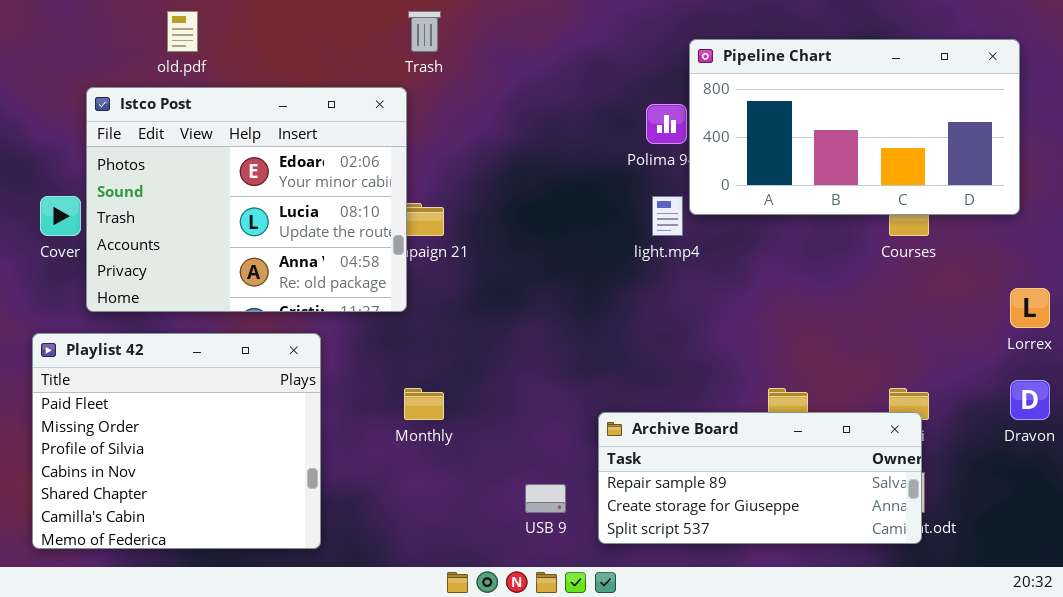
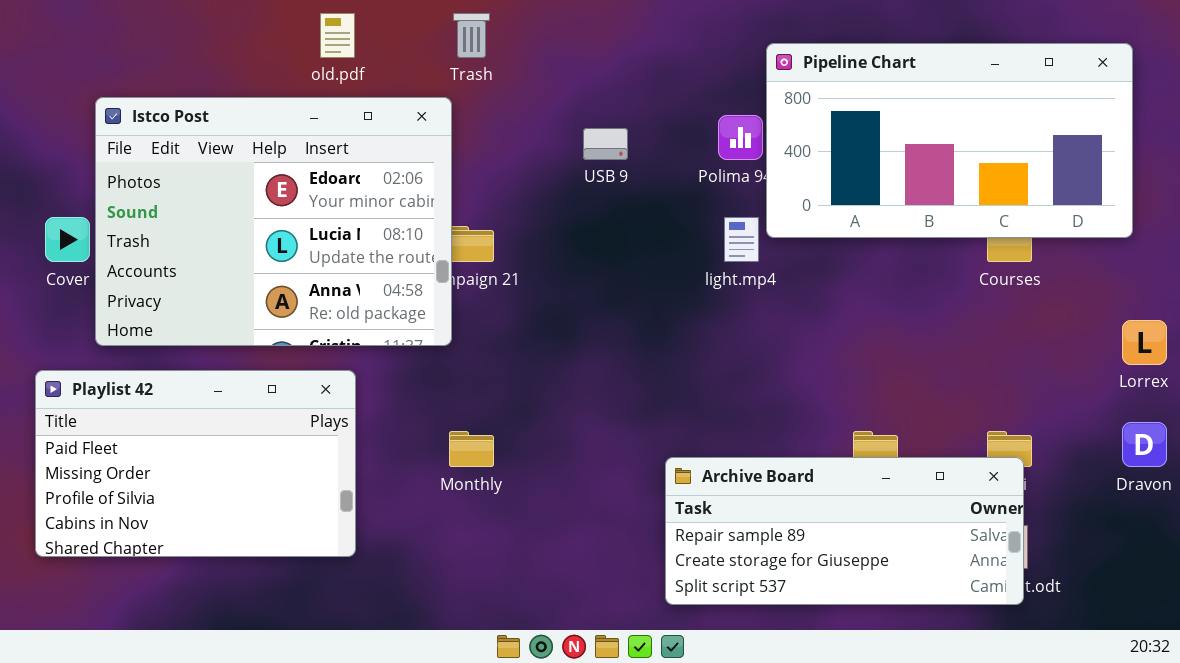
old.pdf: [167,11,198,52] -> [320,13,355,58], moved
Playlist 42: [32,333,321,549] -> [35,370,356,557], resized
USB 9: [525,484,566,513] -> [583,128,628,160], moved

